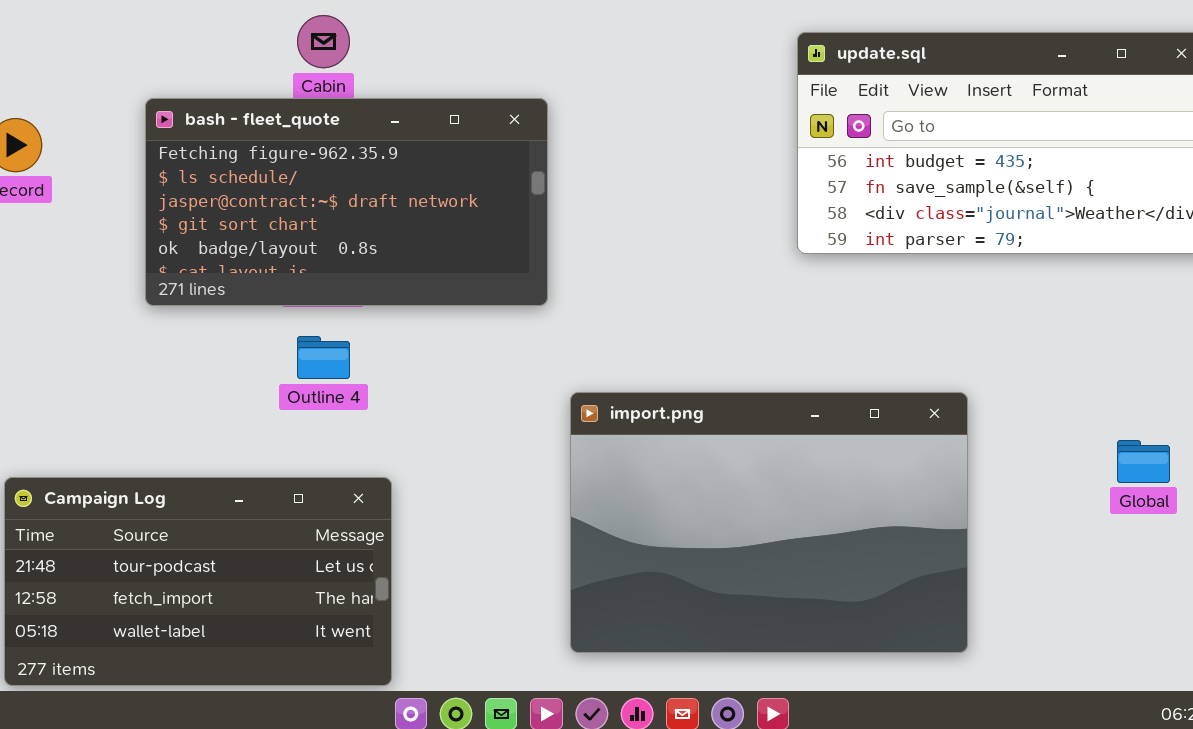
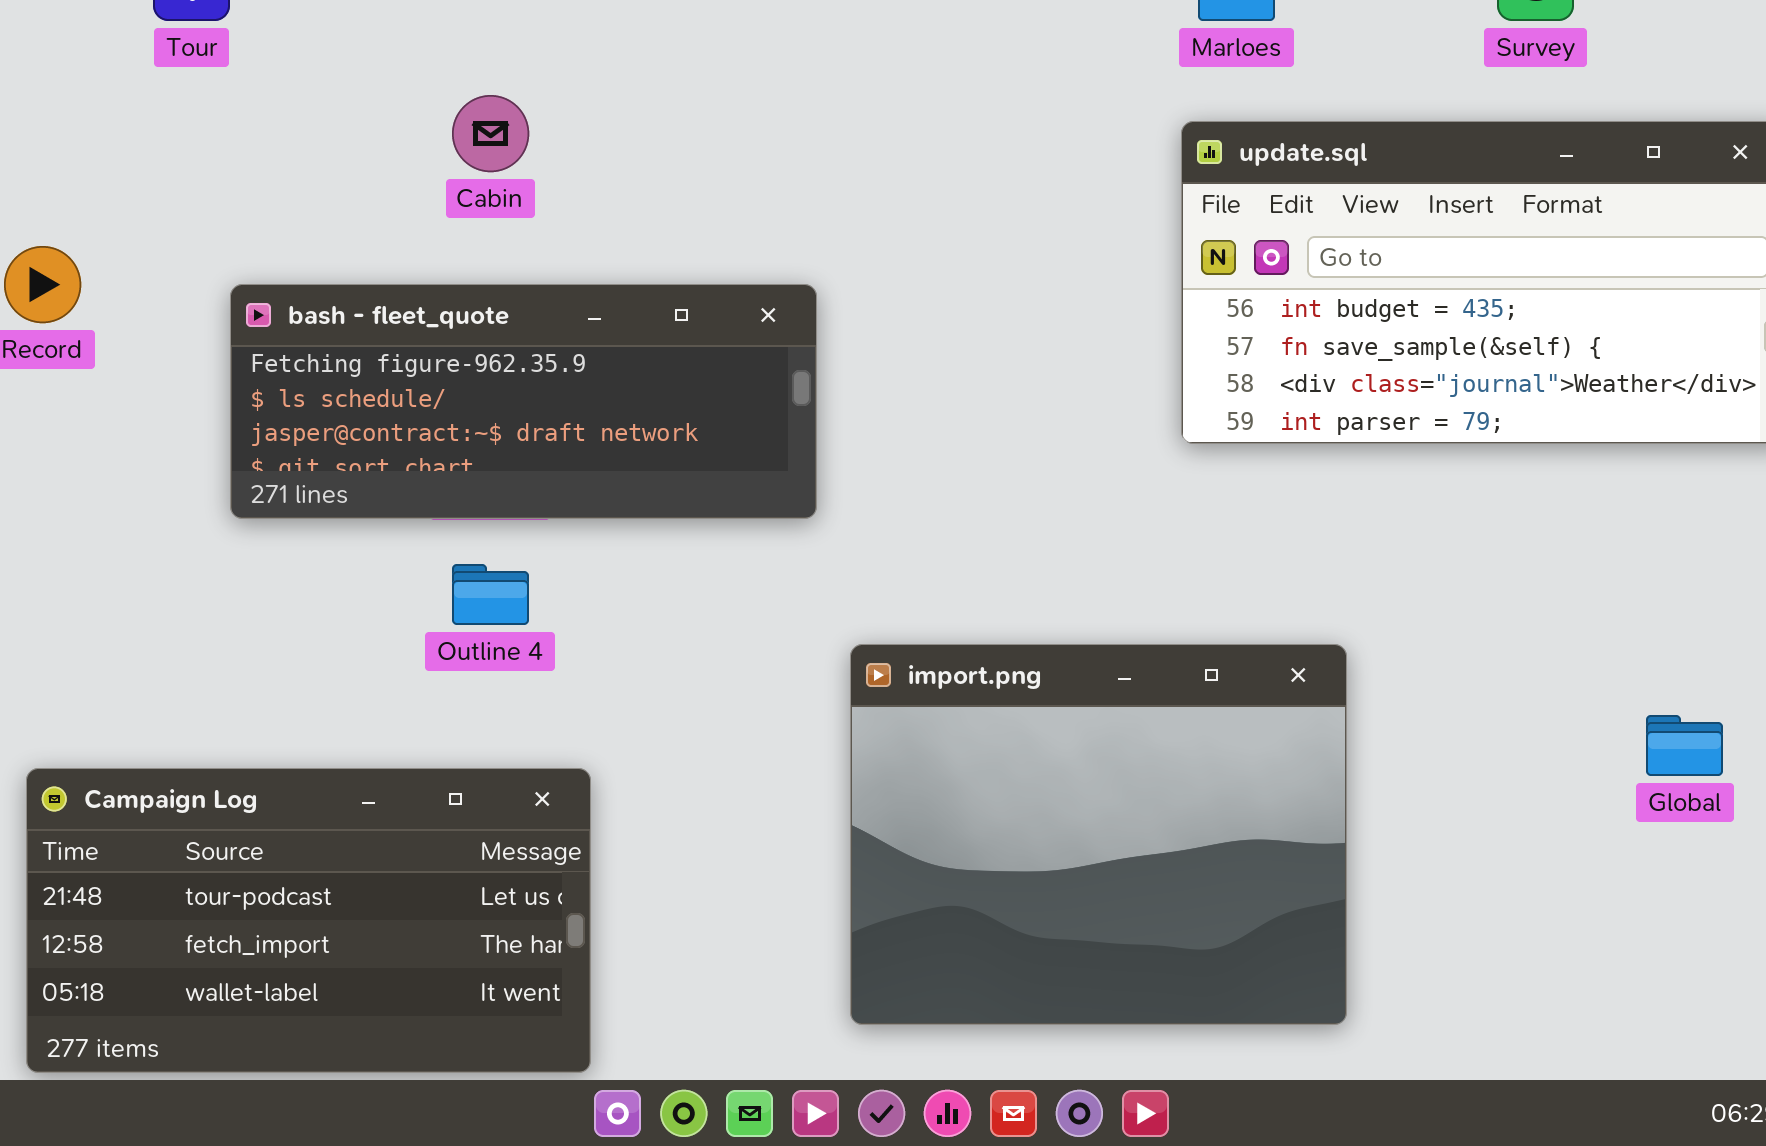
bash - fleet_quote: [145,98,548,306] -> [230,284,817,519], resized
import.png: [570,392,968,653] -> [850,644,1347,1025], resized

